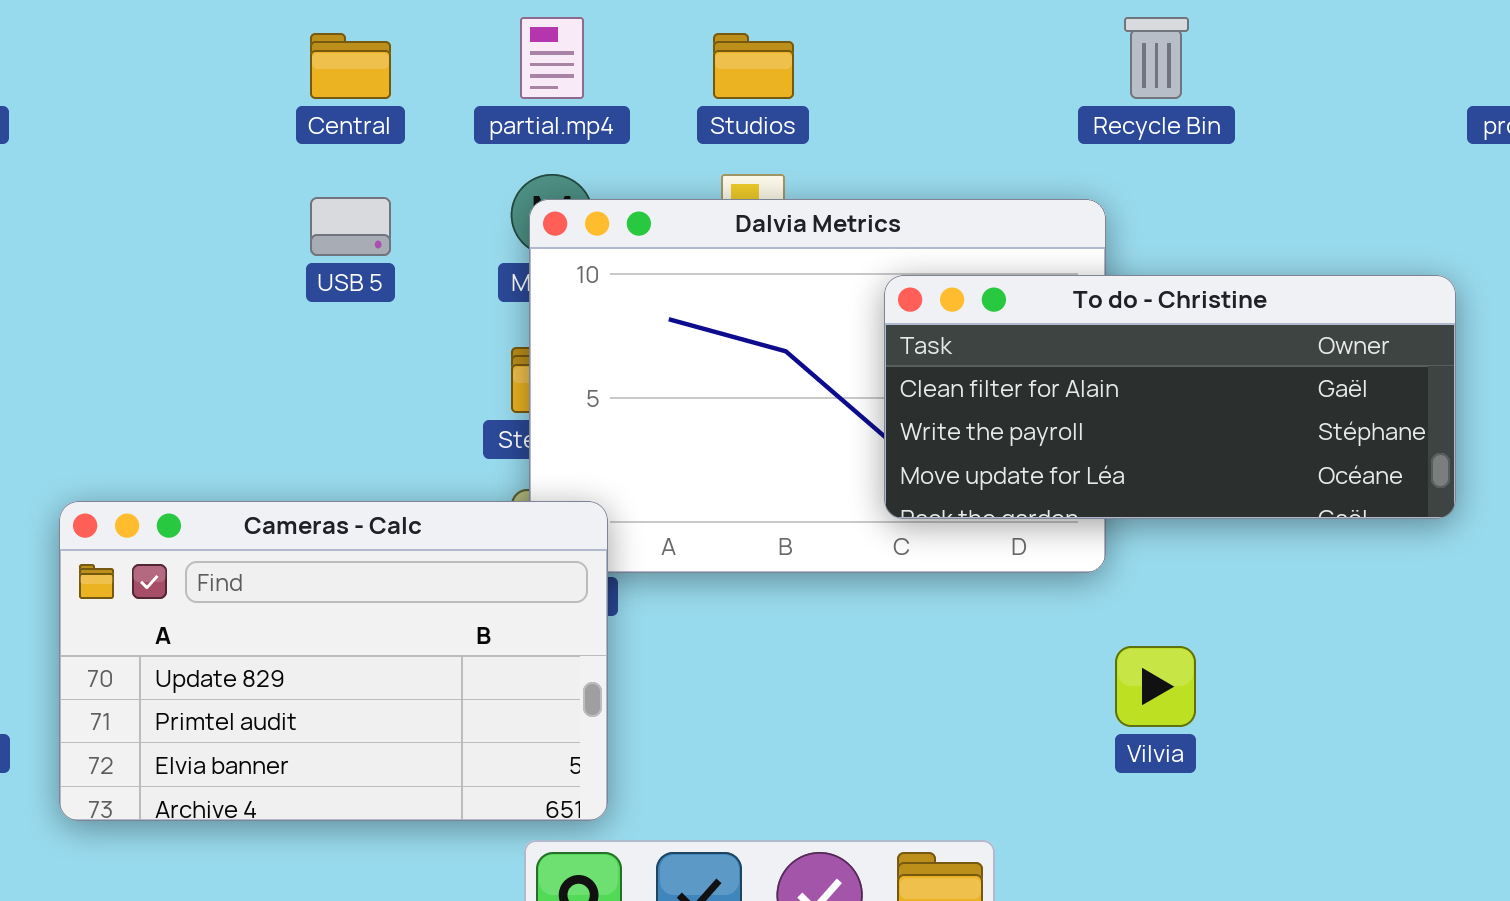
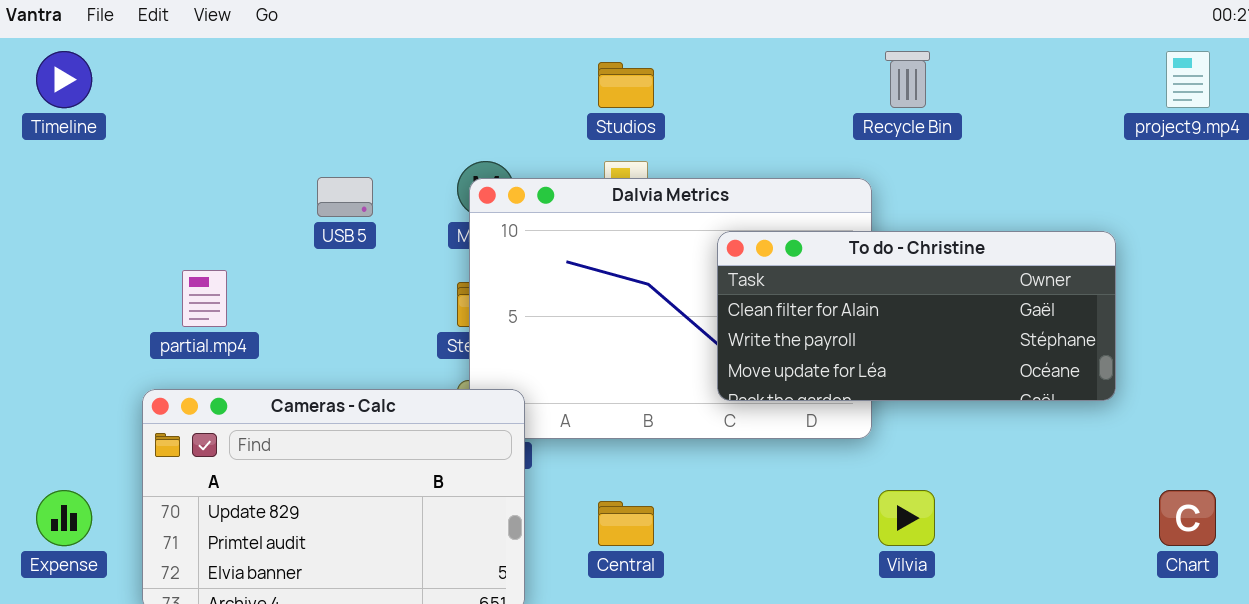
partial.mp4: [520,17,584,99] -> [182,270,227,327], moved
Central: [310,33,391,99] -> [598,501,654,546], moved

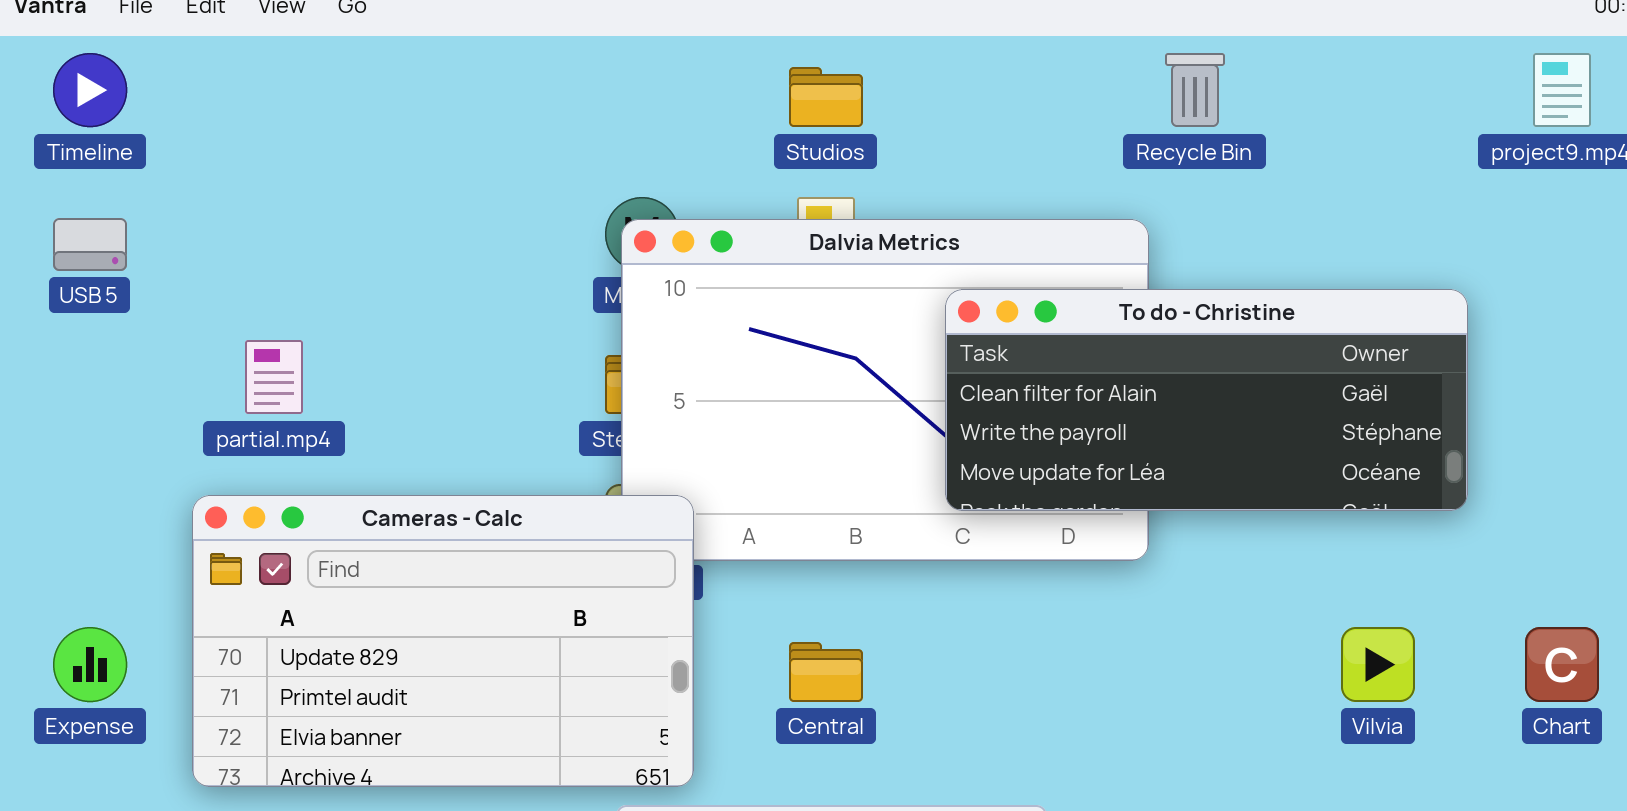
USB 5: [317,177,373,217] -> [53,218,127,271], moved
Vilvia: [878,490,935,546] -> [1341,627,1415,702], moved

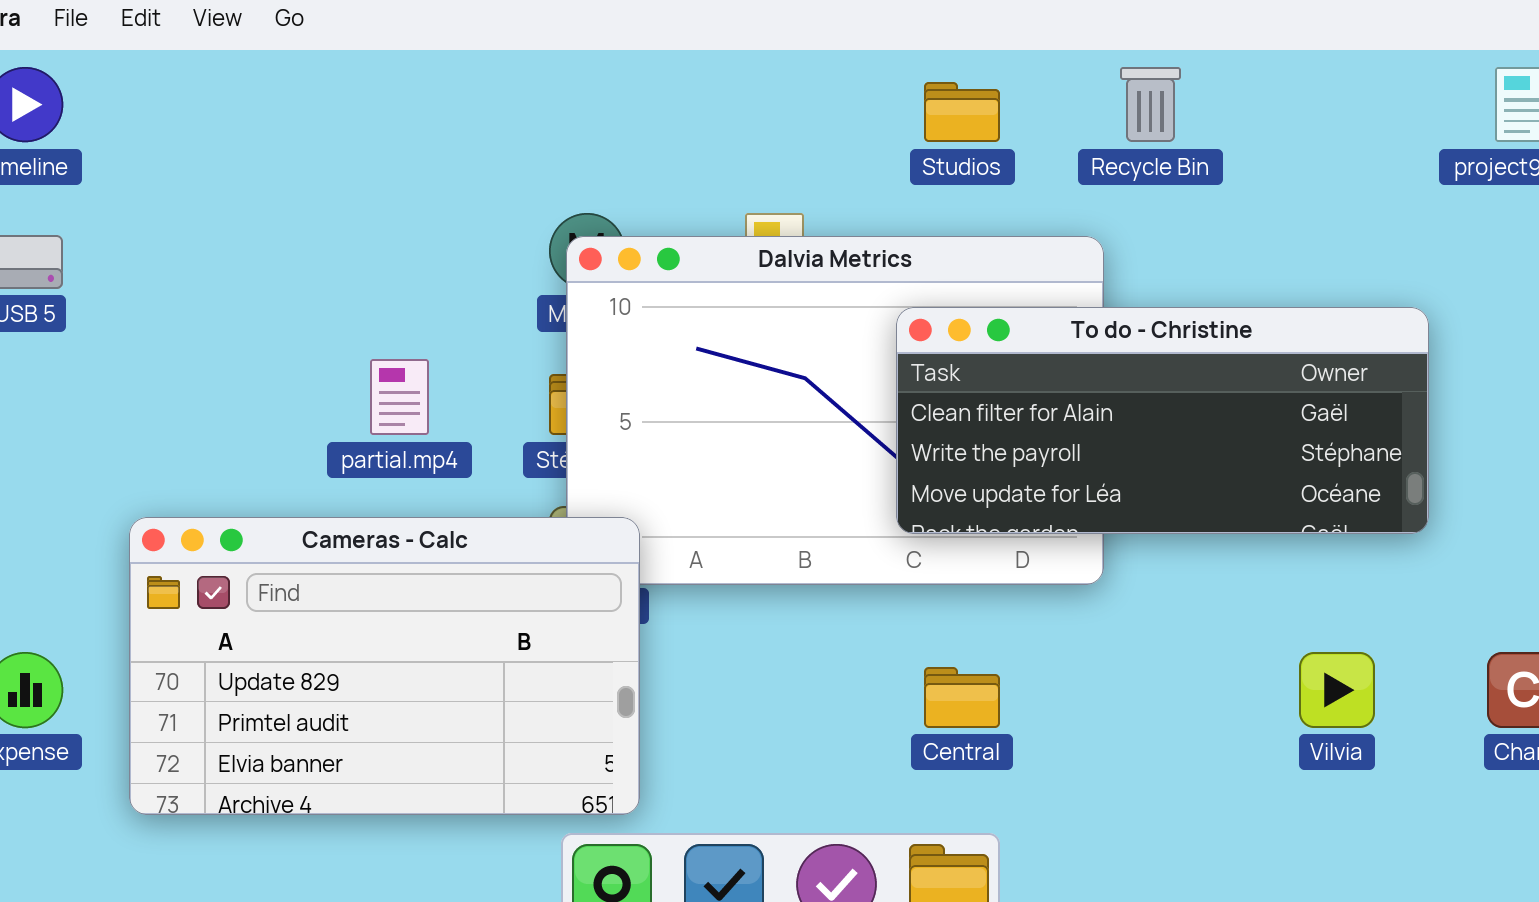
Studios: [789,67,863,127] -> [924,82,1000,142], moved
partial.mp4: [245,340,303,414] -> [370,359,429,435], moved
Central: [789,642,863,702] -> [924,667,1000,728], moved

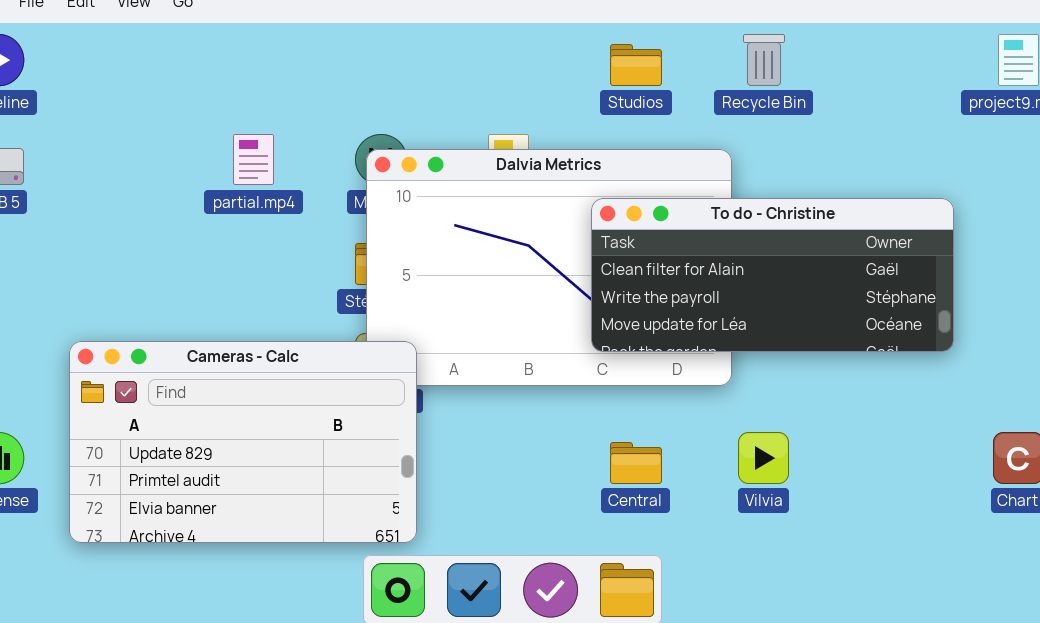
partial.mp4: [370,359,429,435] -> [233,134,274,185], moved
Vilvia: [1299,652,1375,728] -> [738,432,789,484], moved

